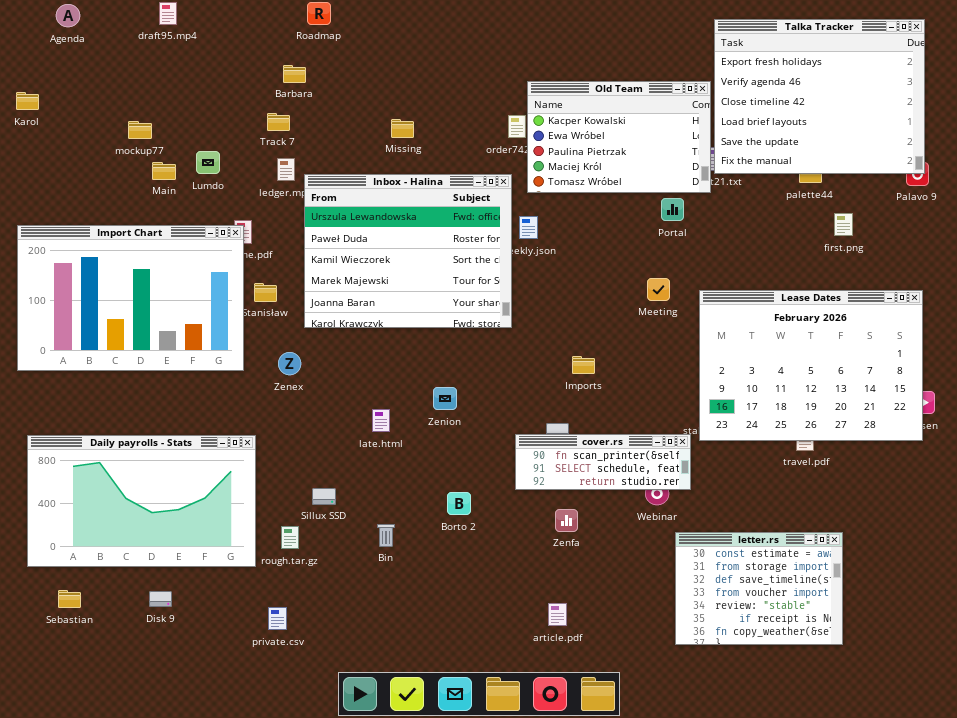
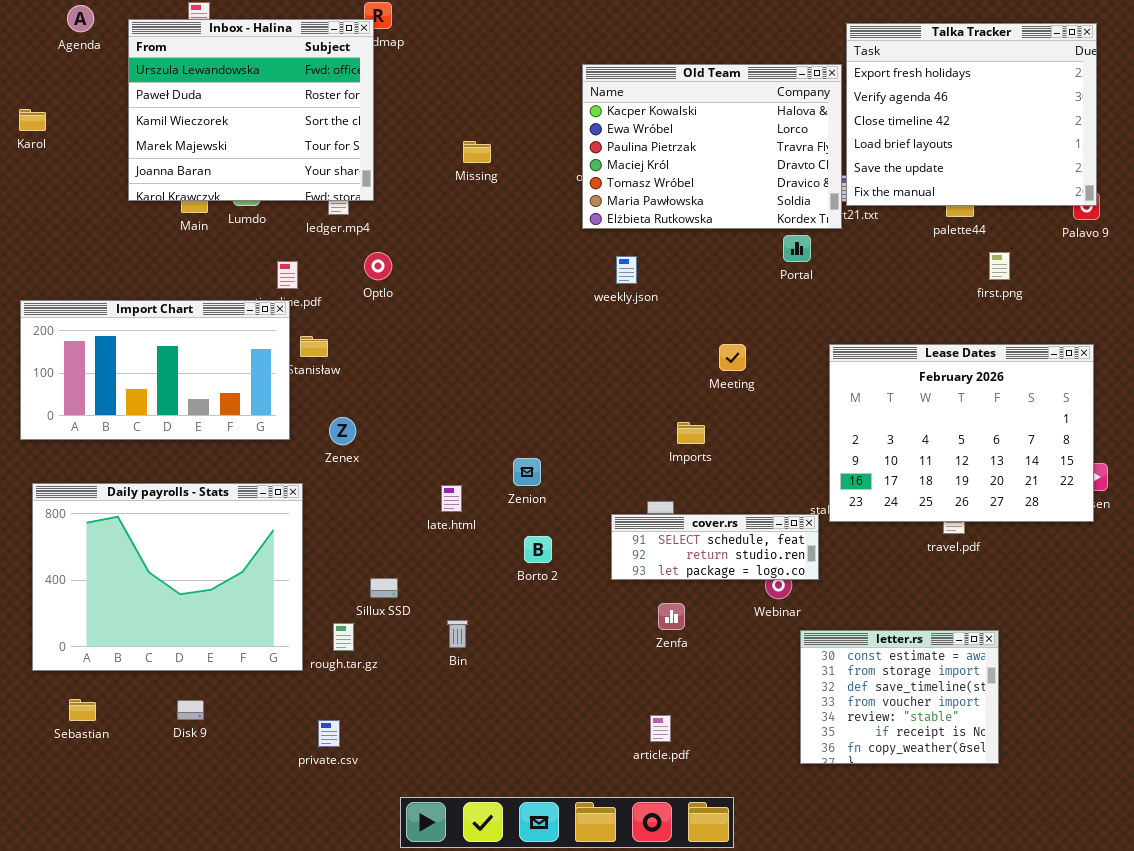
Old Team: [527,81,711,193] -> [582,64,842,229], resized
Inbox - Halina: [304,174,512,328] -> [128,19,374,201], moved
Import Chart: [17,225,244,371] -> [20,300,290,440], resized
Meeting: [647,278,670,301] -> [719,344,746,371], moved
cover.rs: [515,434,691,490] -> [611,514,819,580], scrolled down 1 row
Daily payrolls - Stats: [27,435,256,567] -> [32,483,303,671], resized
Borto 2: [447,492,471,515] -> [524,536,552,563], moved

